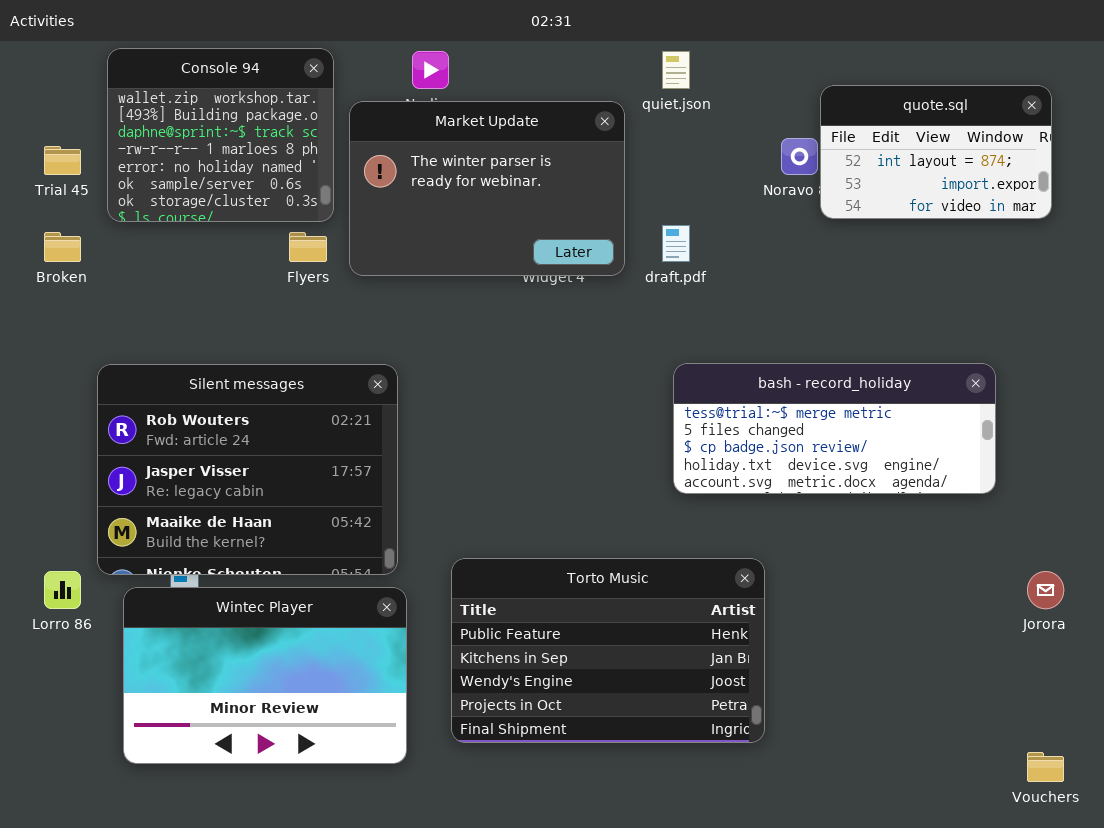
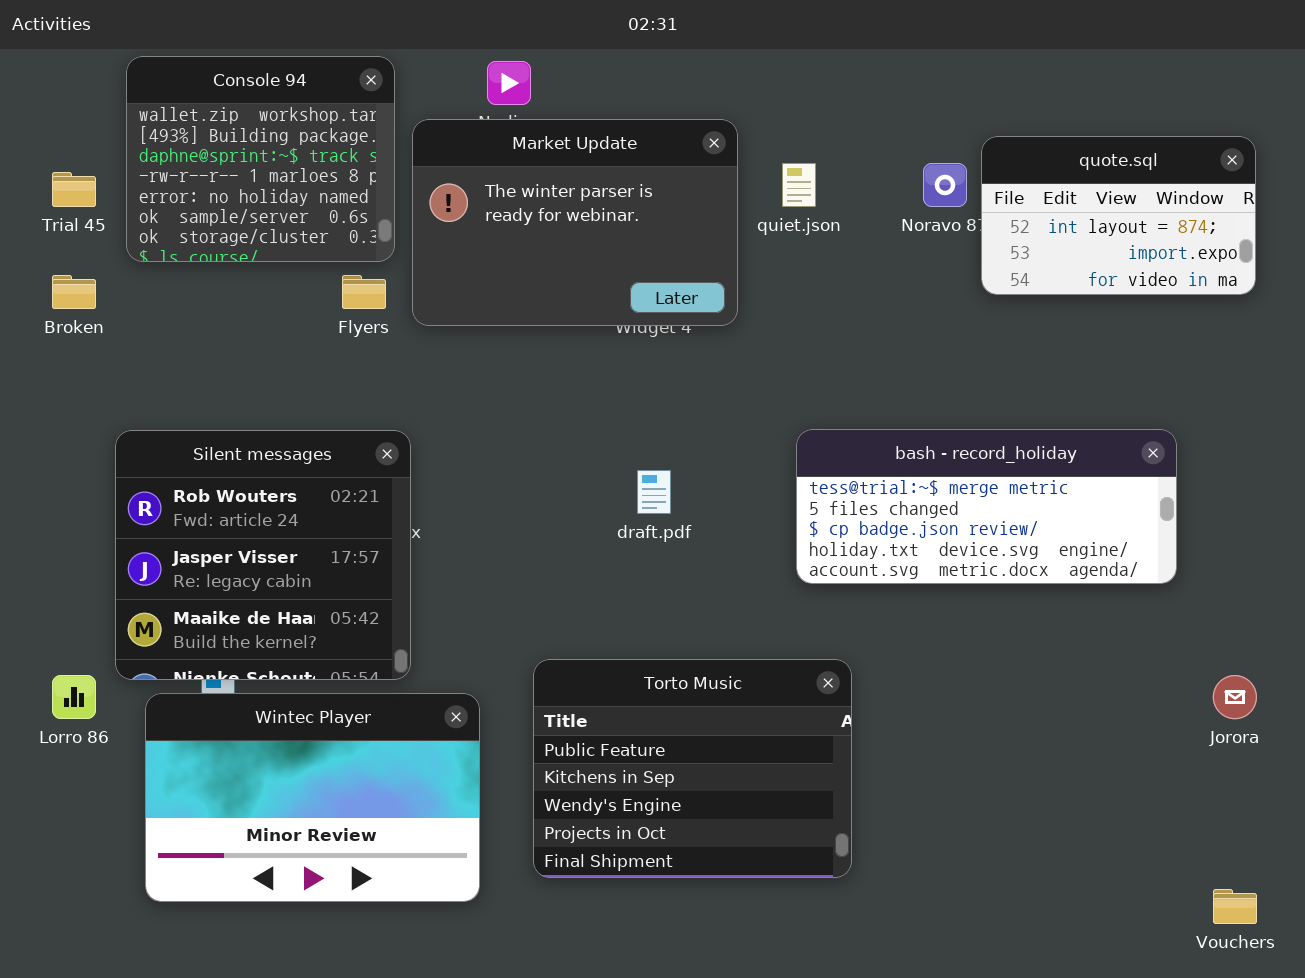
quiet.json: [662,51,690,89] -> [782,163,816,207], moved
quote.sql: [820,85,1052,219] -> [981,136,1256,295], moved
draft.pdf: [662,225,690,262] -> [637,470,671,514], moved
Silent messages: [97,364,398,575] -> [115,430,411,680], resized
Torto Music: [451,558,765,743] -> [533,659,852,878], resized

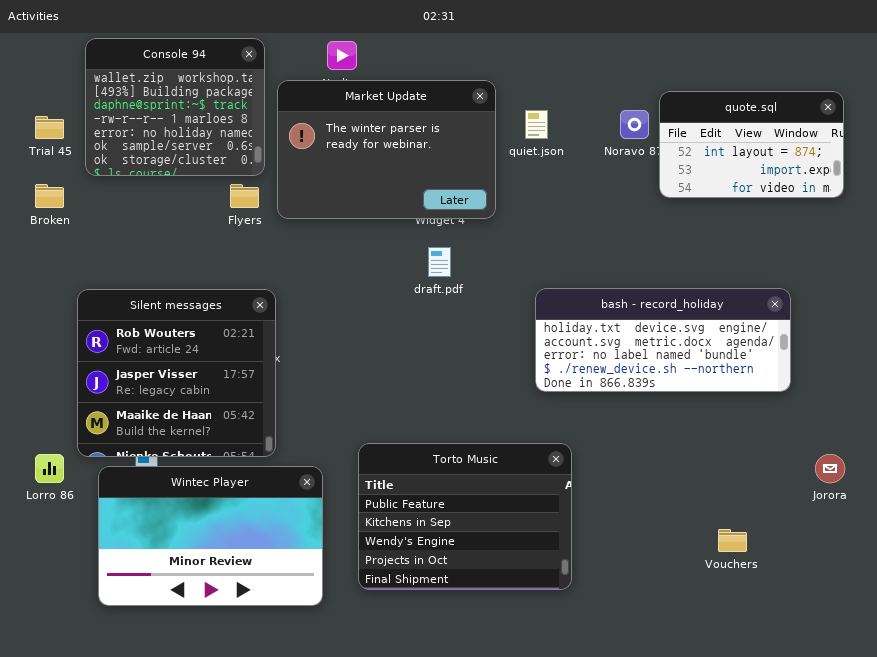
bash - record_holiday: [796,429,1177,584] -> [535,288,791,392], scrolled down 3 rows
draft.pdf: [637,470,671,514] -> [428,247,451,277], moved
Vouchers: [1213,889,1257,924] -> [718,529,747,552], moved

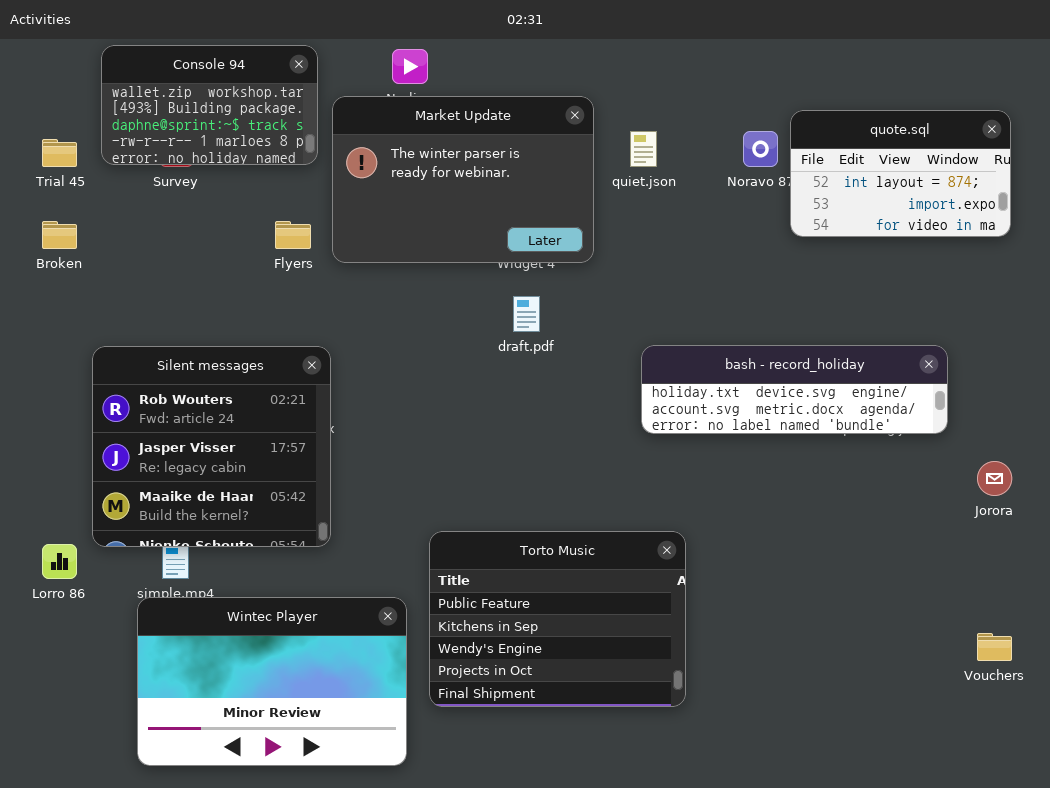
Console 94: [85,38,265,176] -> [101,45,318,165], resized
bash - record_holiday: [535,288,791,392] -> [641,345,948,434], resized
Jorora: [815,454,845,483] -> [977,461,1012,496], moved
Wintec Player: [98,466,323,606] -> [137,597,407,766], moved
Vouchers: [718,529,747,552] -> [977,633,1012,661], moved

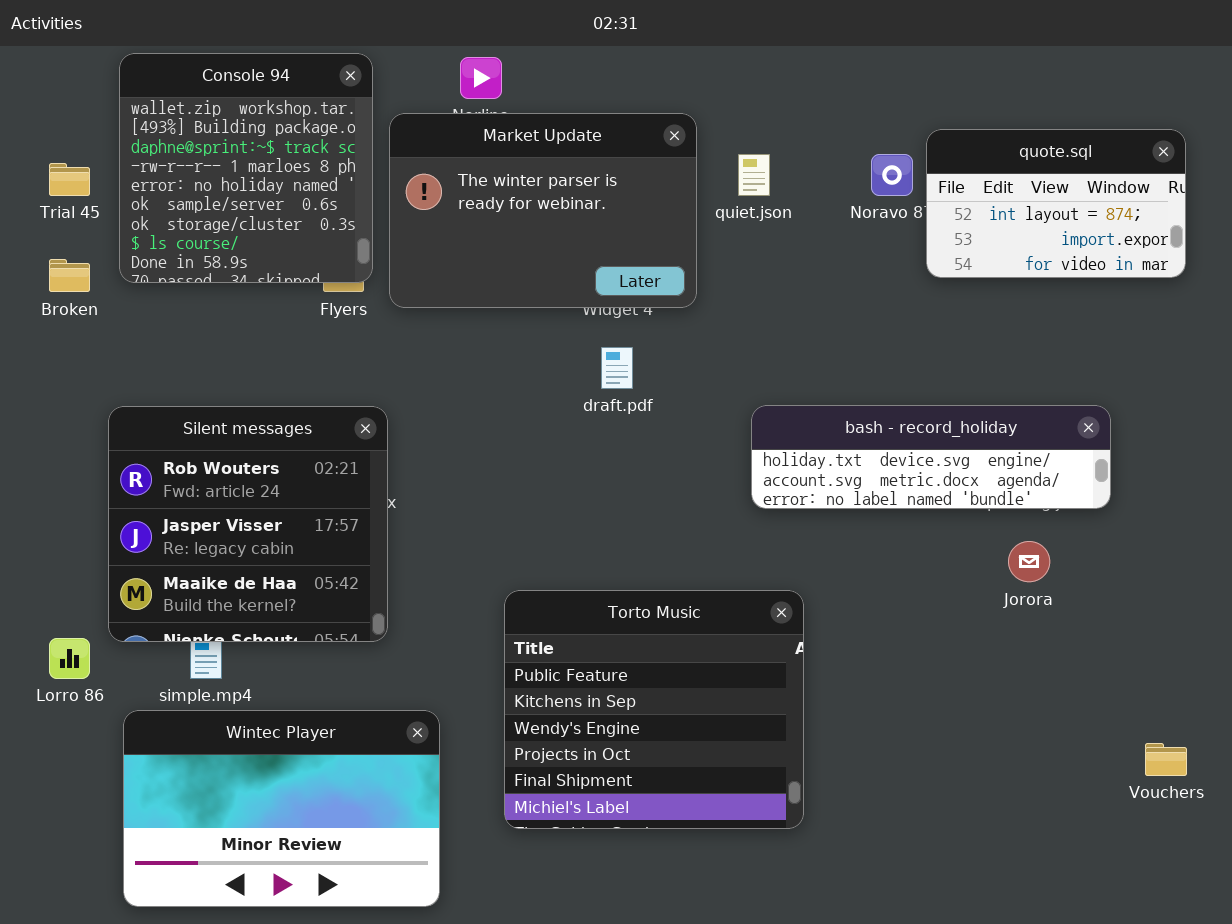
Console 94: [101,45,318,165] -> [119,53,373,283], resized
Jorora: [977,461,1012,496] -> [1008,541,1050,582], moved
Torto Music: [429,531,686,707] -> [504,590,804,829], resized
Wintec Player: [137,597,407,766] -> [123,710,440,907], moved

